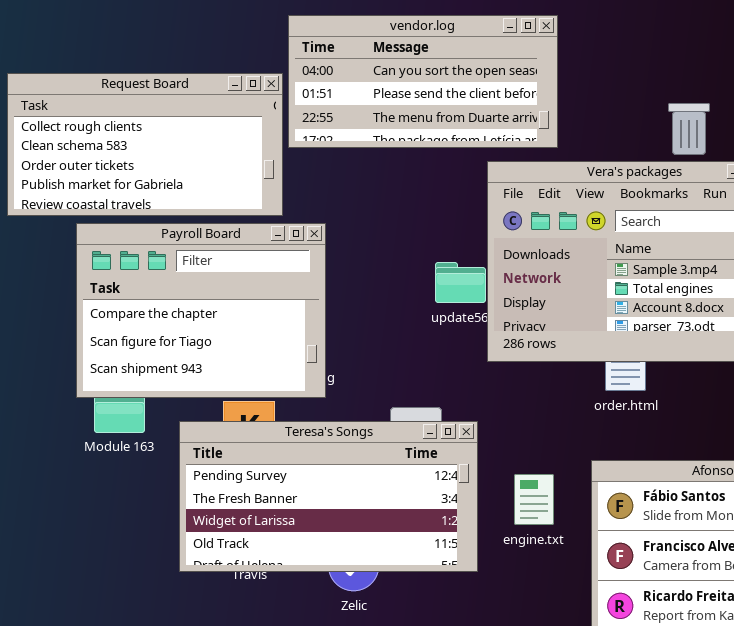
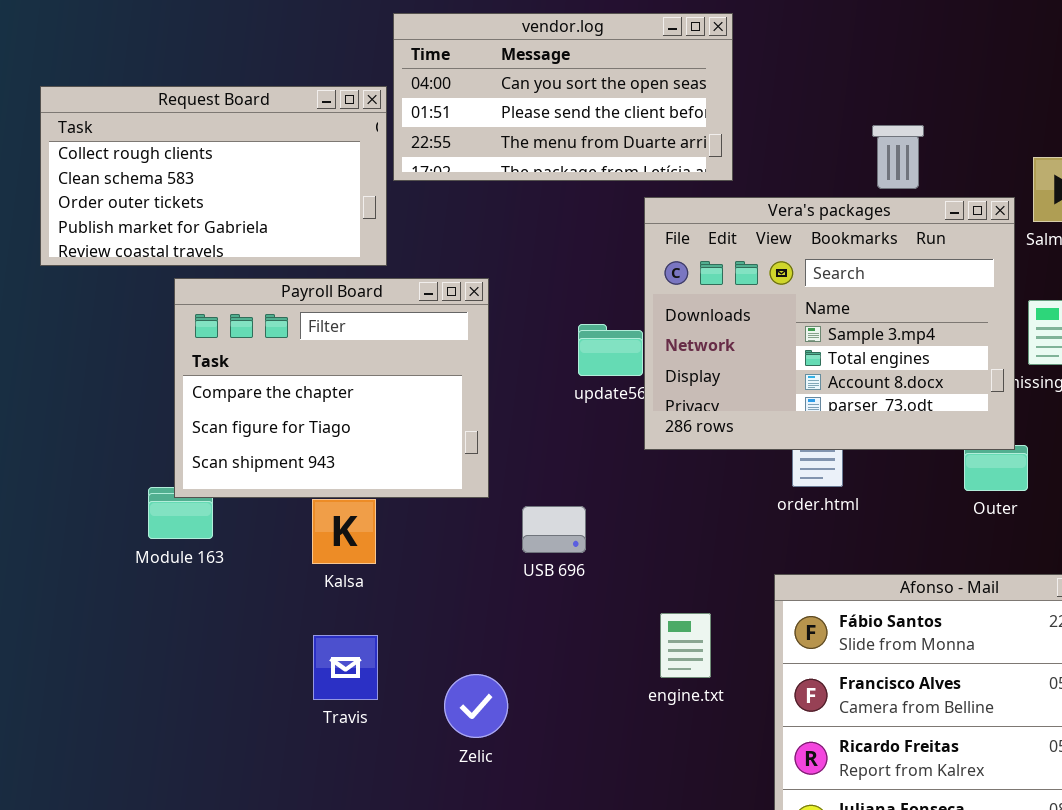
Payroll Board: [76,223,326,398] -> [174,278,489,498], moved
Teresa's Songs: [179,421,478,572] -> none, closed
engine.txt: [514,474,554,525] -> [660,613,711,678], moved

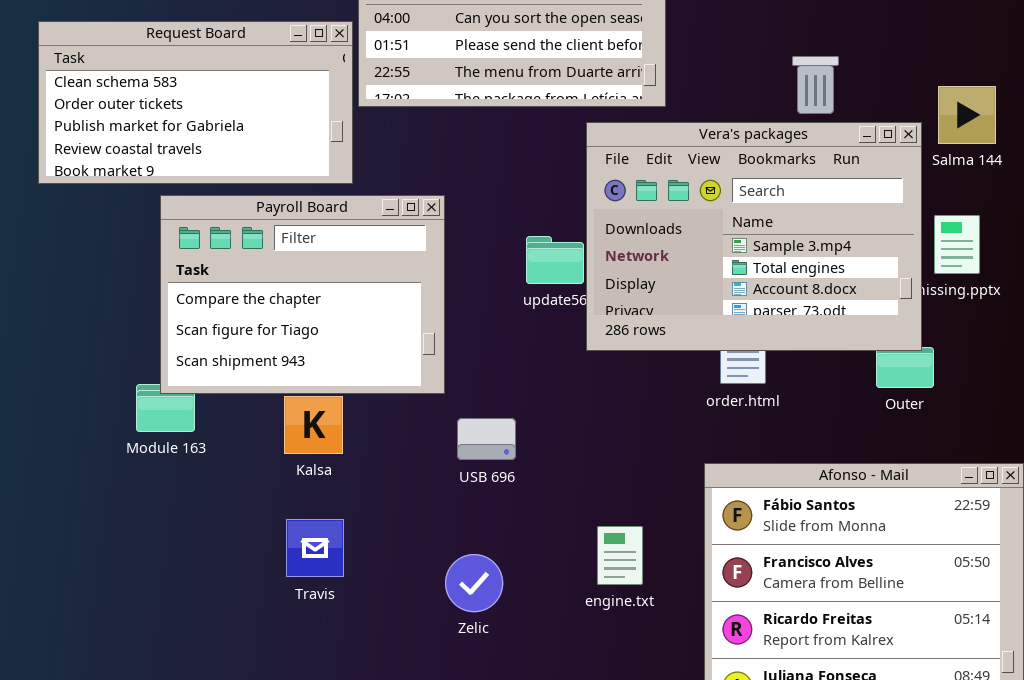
Request Board: [40,86,387,266] -> [38,21,353,184], scrolled down 1 row
USB 696: [522,506,586,553] -> [457,418,516,460], moved
engine.txt: [660,613,711,678] -> [597,526,643,585], moved
Zelic: [444,674,508,738] -> [445,554,503,612], moved

